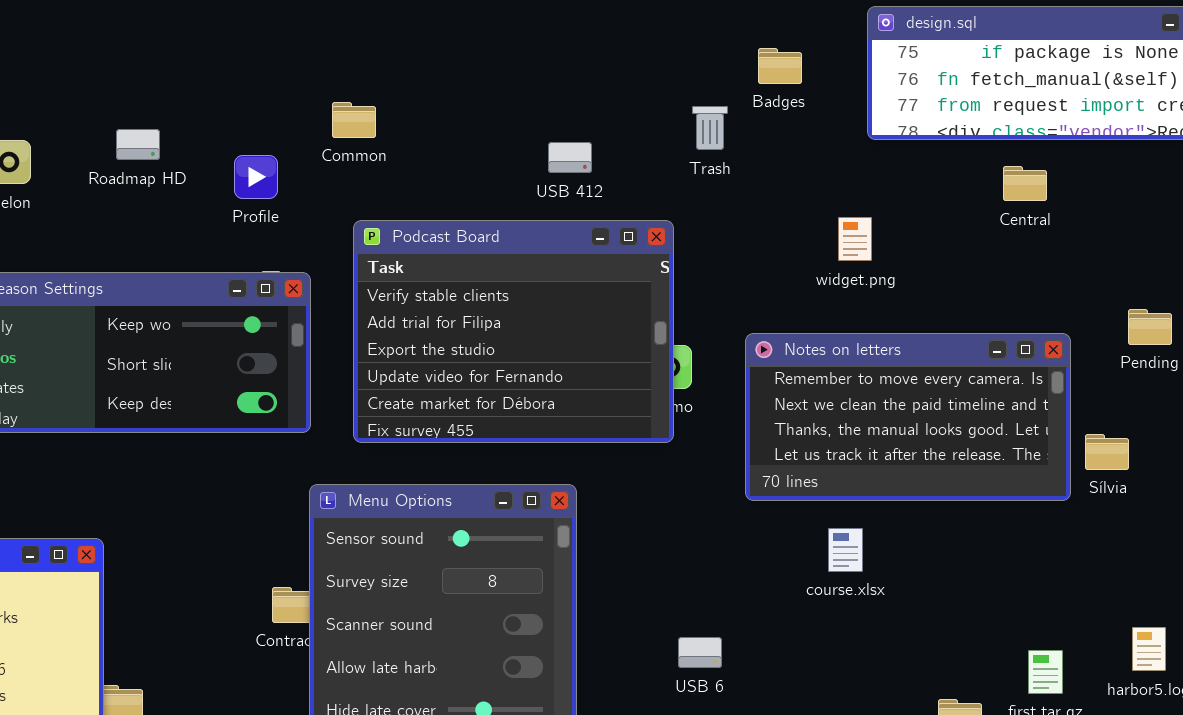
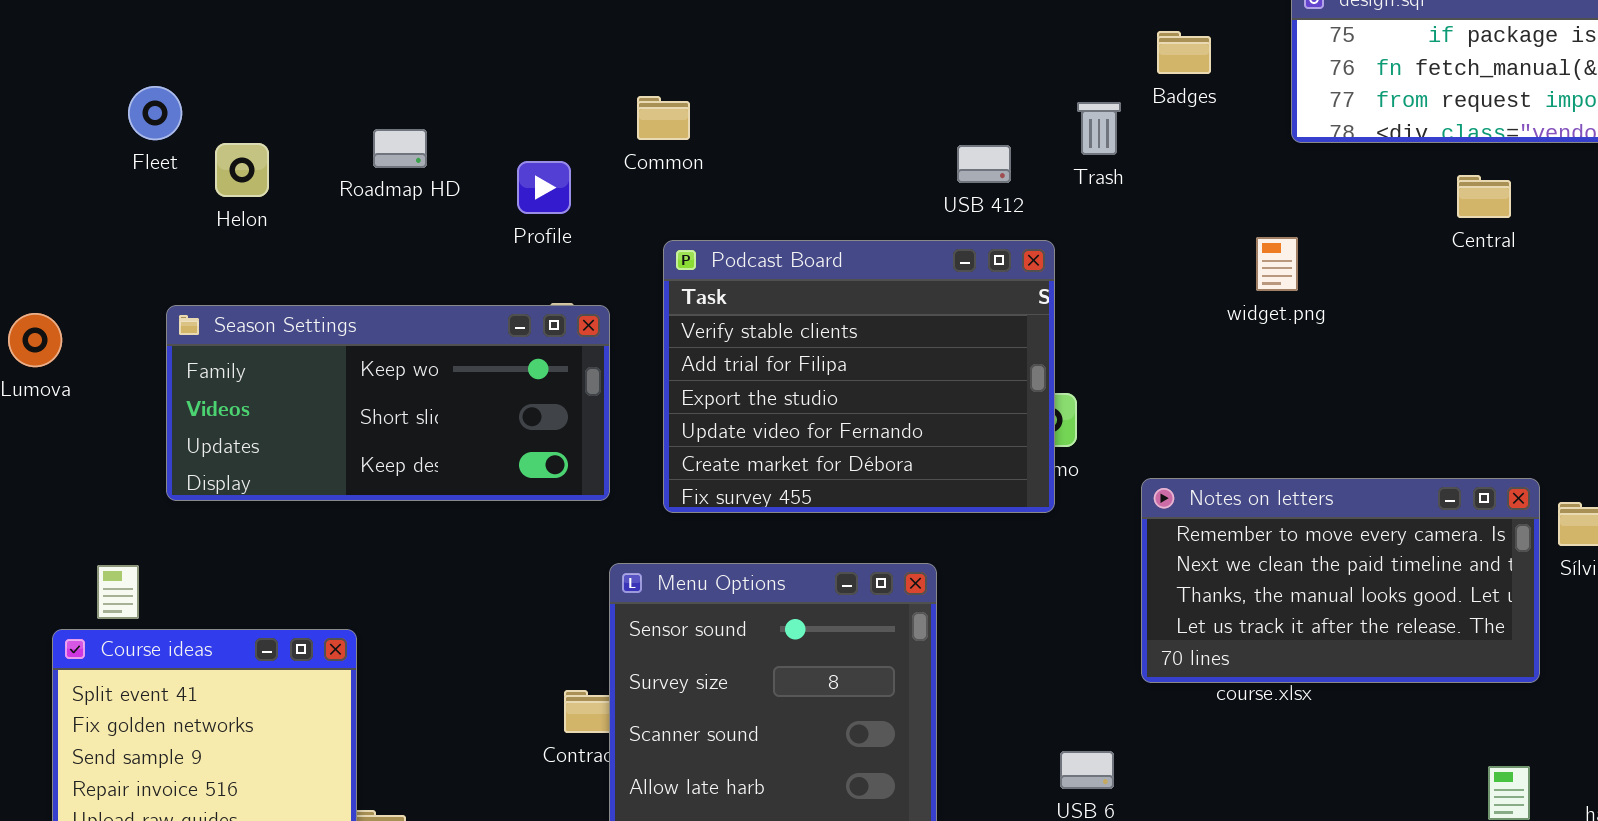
USB 412: [548,142,592,173] -> [957,145,1011,183], moved
Notes on letters: [745,333,1071,501] -> [1141,478,1540,683], moved

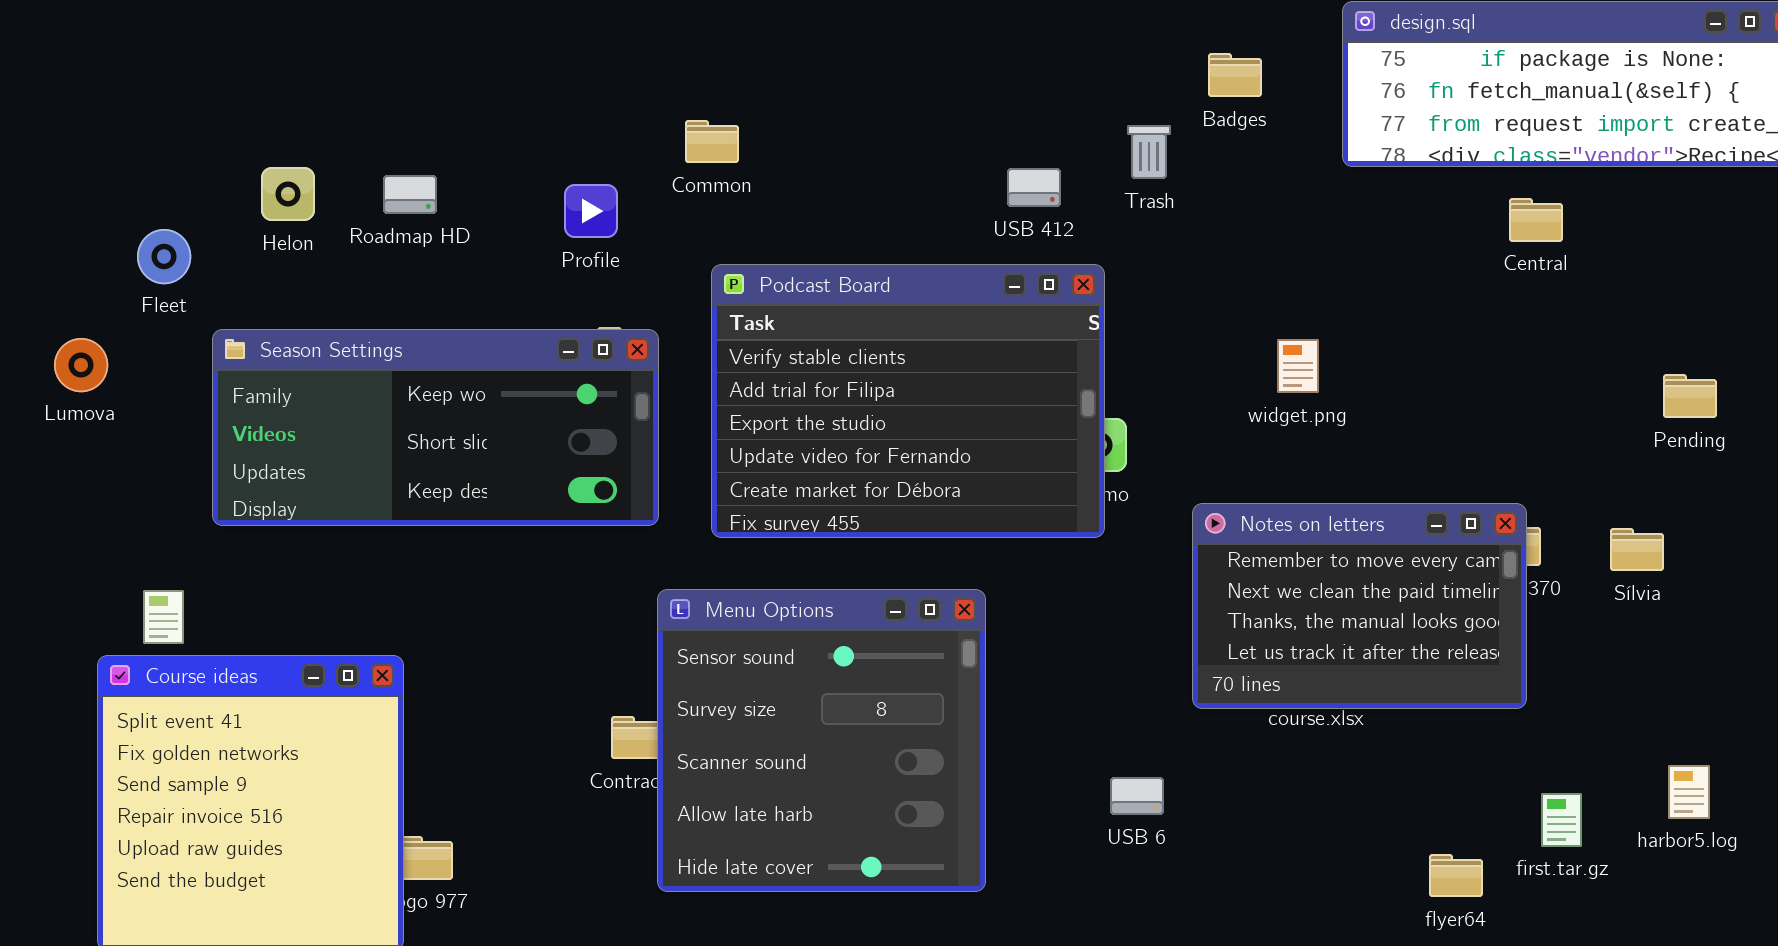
Fleet: [128,86,182,140] -> [137,229,191,284], moved
Roadmap HD: [373,129,427,168] -> [383,175,437,214], moved
widget.png: [1256,237,1298,291] -> [1277,339,1319,393], moved
Notes on letters: [1141,478,1540,683] -> [1192,503,1527,709], resized

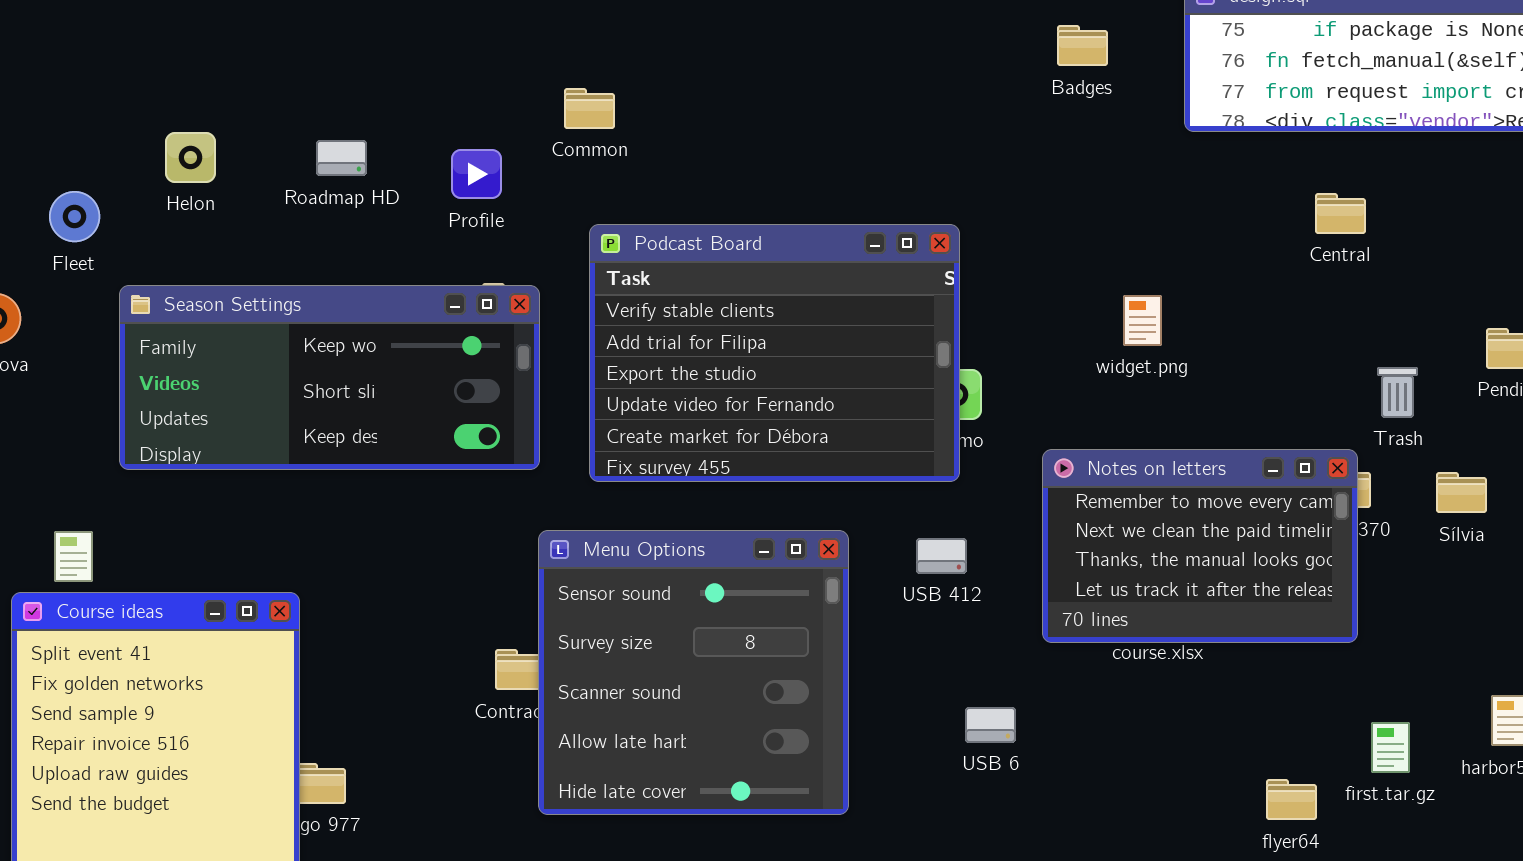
Trash: [1127,125,1171,179] -> [1377,367,1418,418], moved
USB 412: [1007,168,1061,207] -> [916,538,967,574], moved
Roadmap HD: [383,175,437,214] -> [316,140,367,176], moved
Central: [1509,198,1563,242] -> [1315,193,1366,234], moved

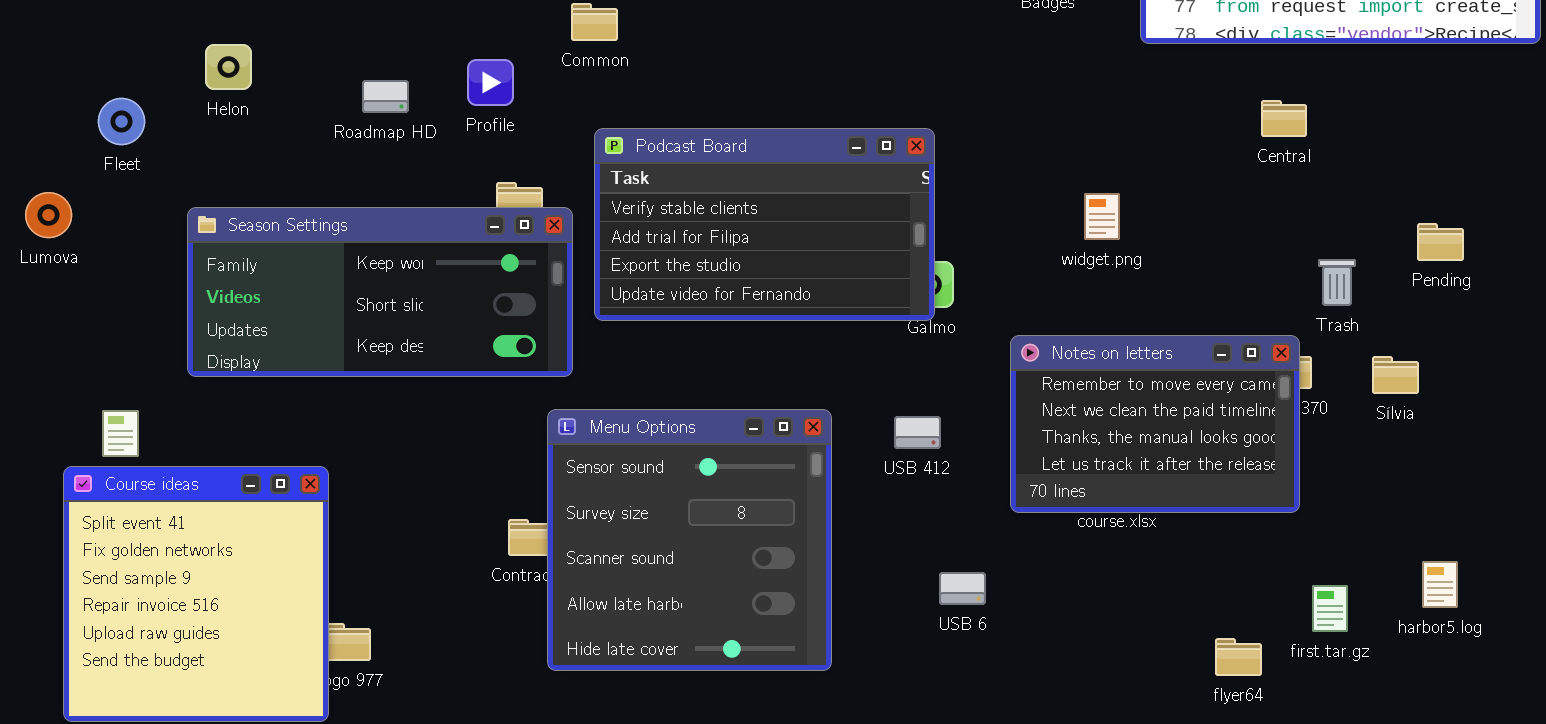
Roadmap HD: [316,140,367,176] -> [362,80,409,113], moved
Podcast Board: [589,224,960,482] -> [594,128,935,321], resized
Season Settings: [119,285,540,470] -> [187,207,573,377], moved

